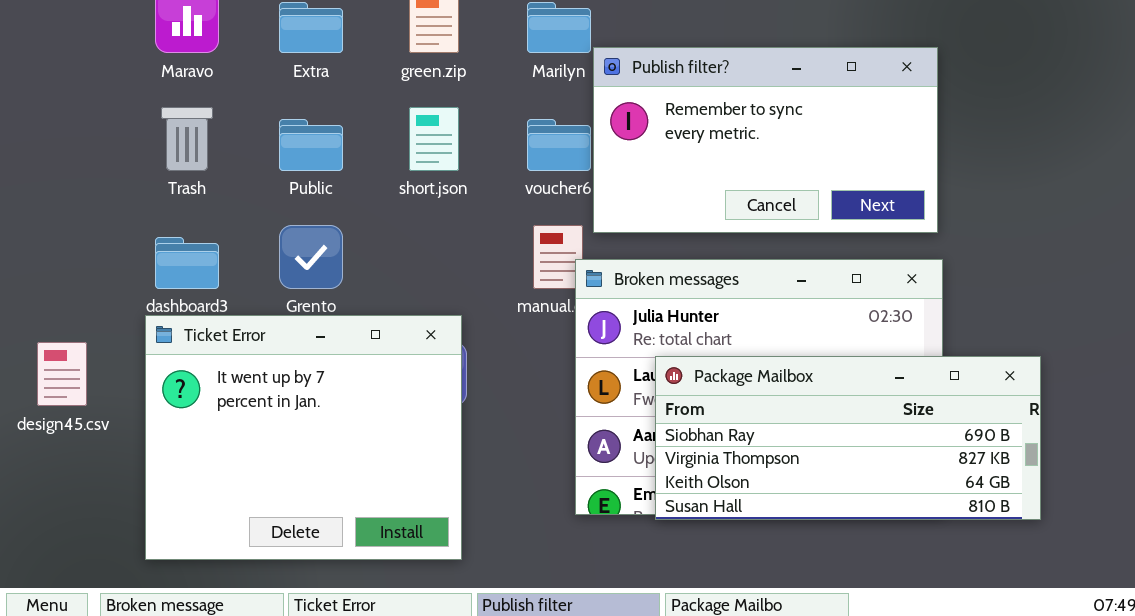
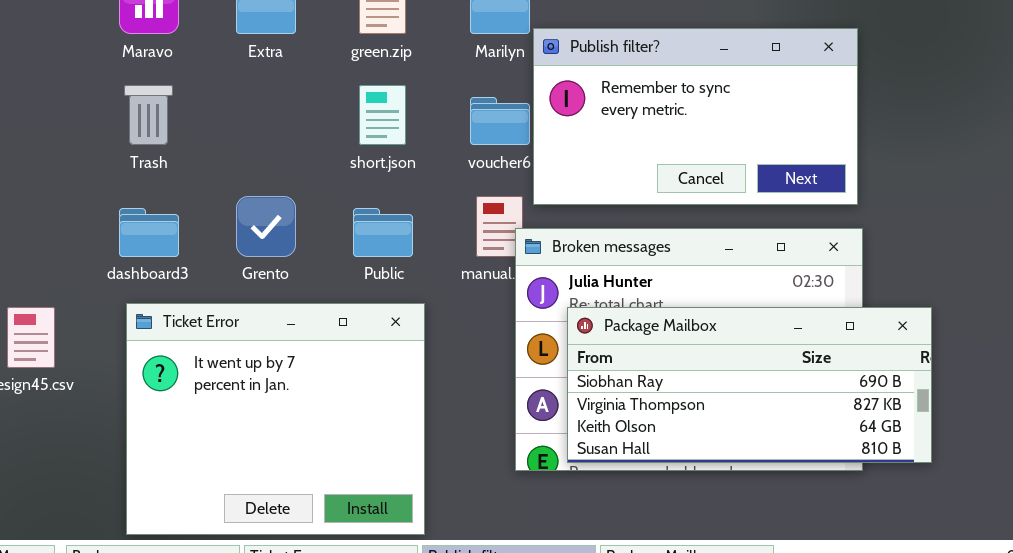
Public: [279,119,343,171] -> [353,208,413,257], moved
Ticket Error: [145,315,462,560] -> [126,303,425,535], moved
Package Mailbox: [655,356,1041,520] -> [567,307,932,463], moved

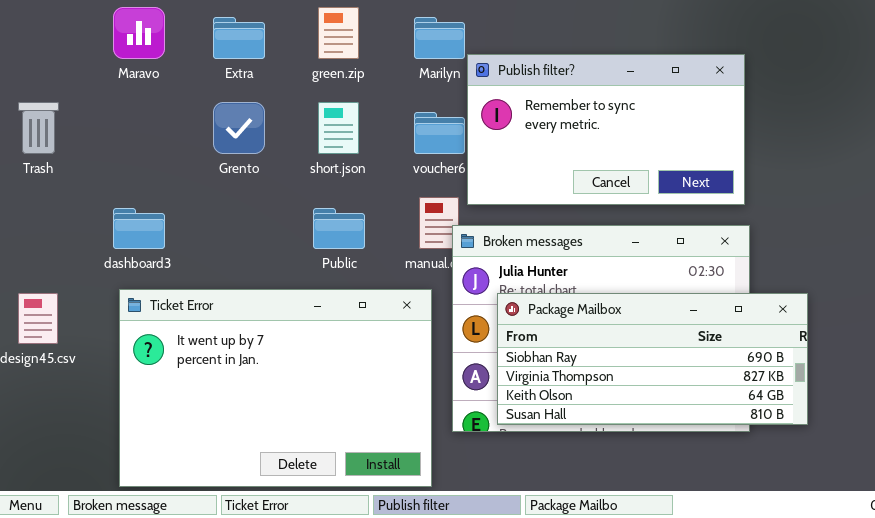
Trash: [124,85,173,145] -> [18,102,59,154], moved
Grento: [236,196,296,257] -> [213,102,265,154], moved
Ticket Error: [126,303,425,535] -> [119,289,432,487], resized

